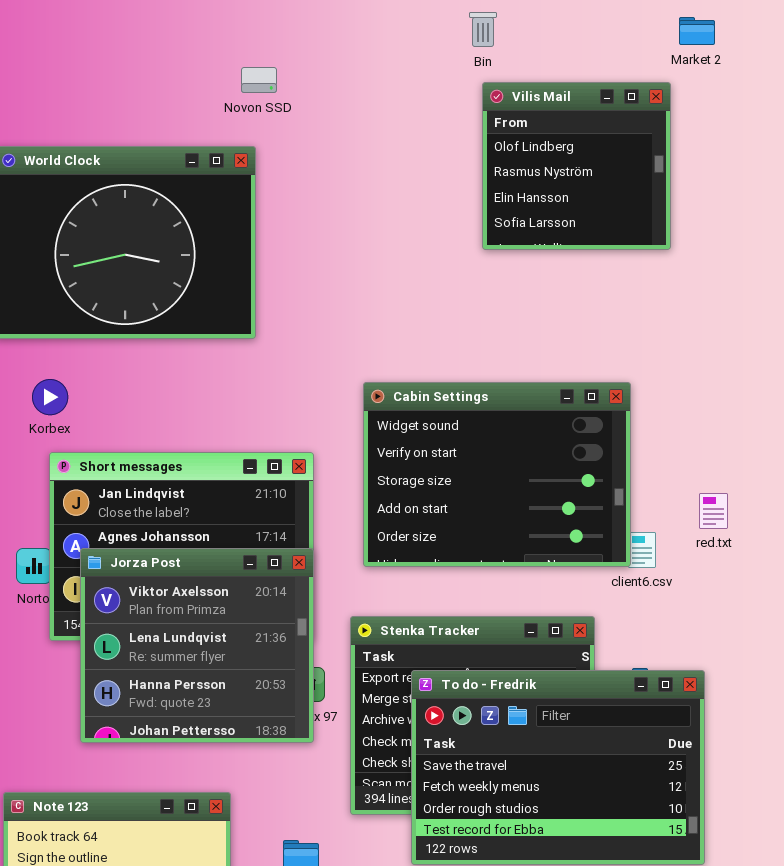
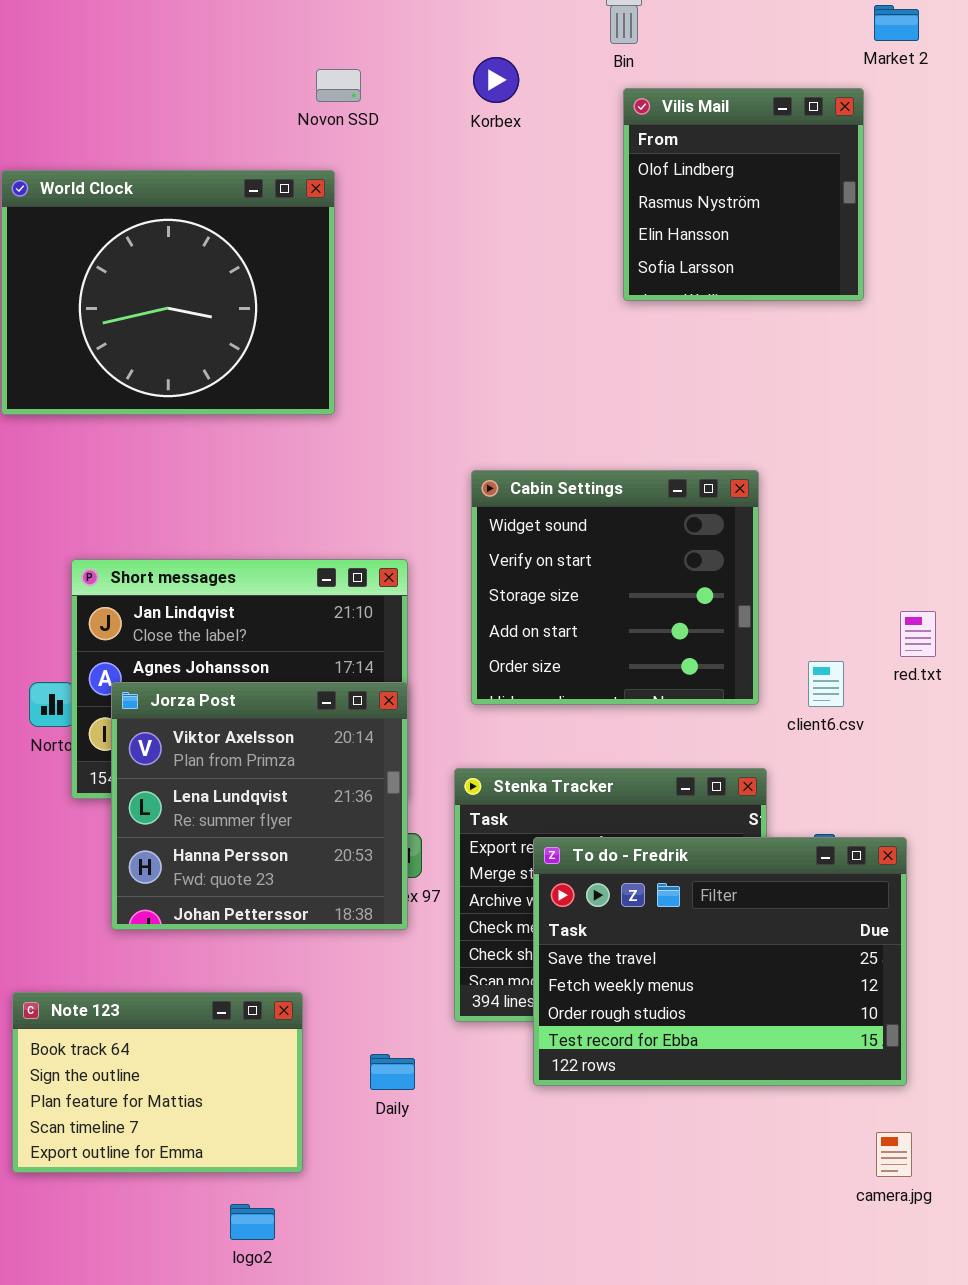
Korbex: [32,379,68,415] -> [473,57,519,103], moved
Cabin Settings: [363,382,631,567] -> [471,470,759,705], resized

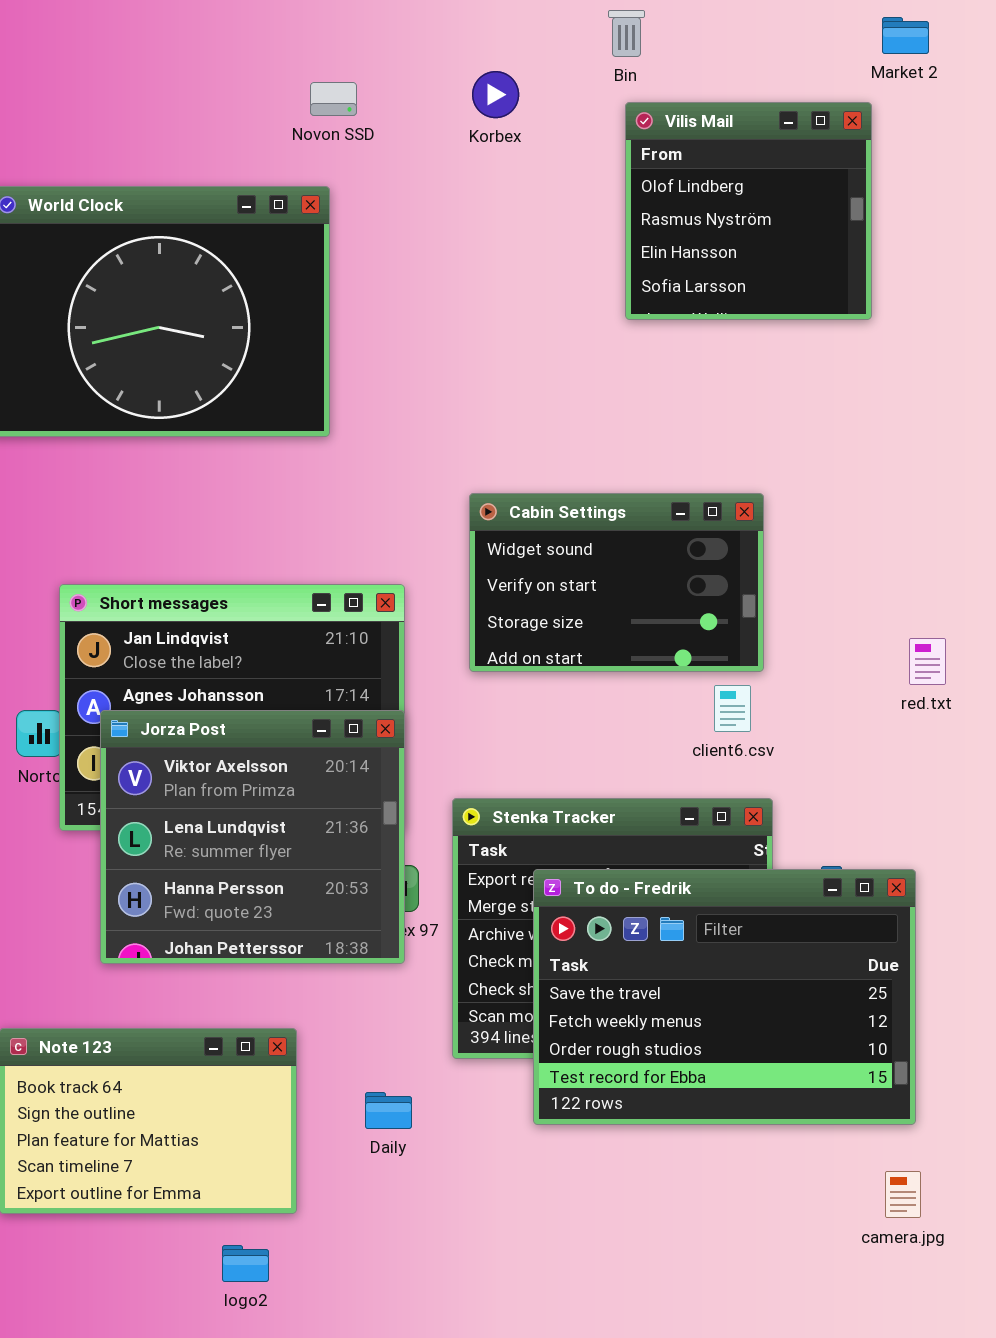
Cabin Settings: [471,470,759,705] -> [469,493,764,672], resized
client6.csv: [808,661,844,707] -> [714,685,751,732], moved

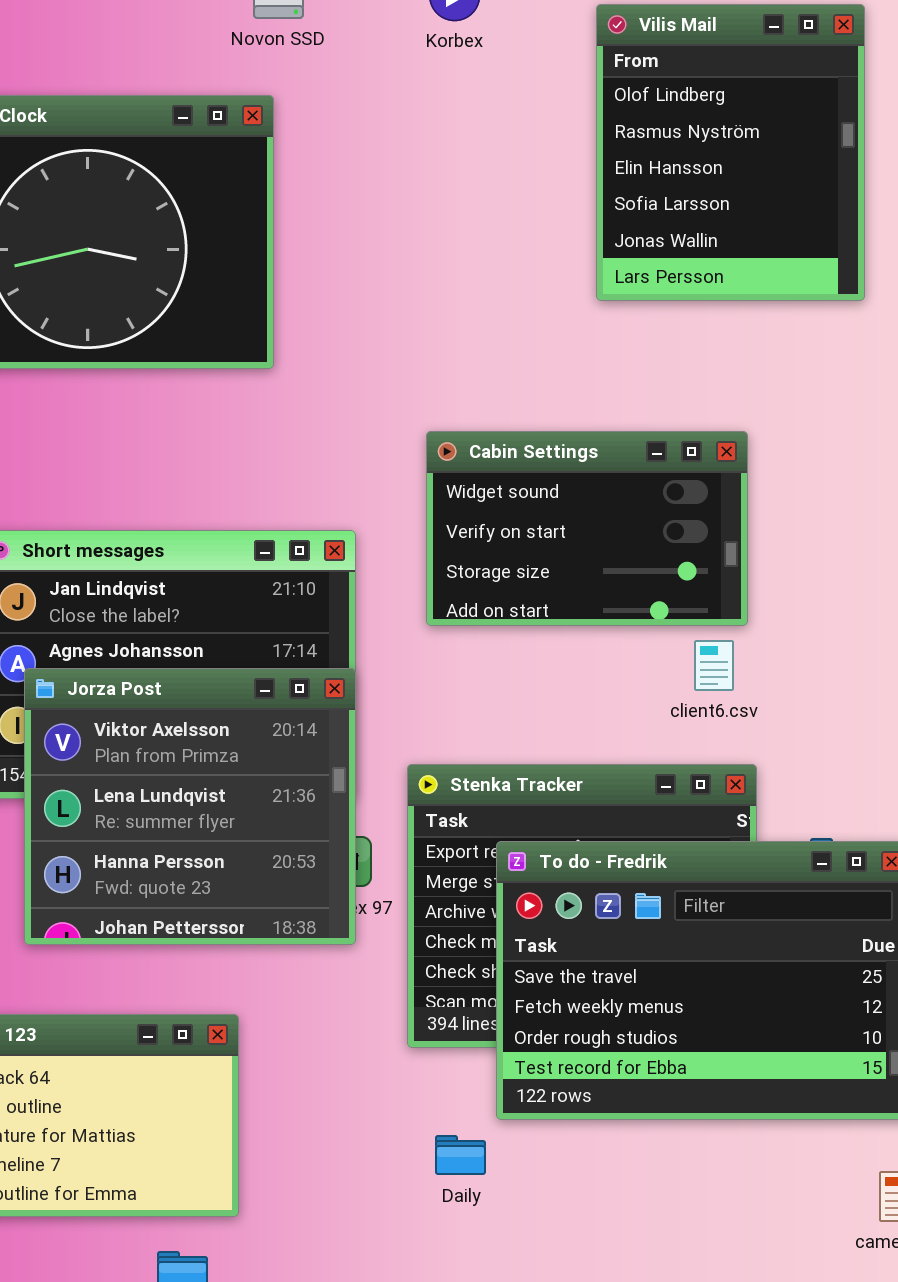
Vilis Mail: [625,102,872,320] -> [596,4,865,301], resized
Daily: [365,1092,412,1129] -> [435,1135,486,1175], moved

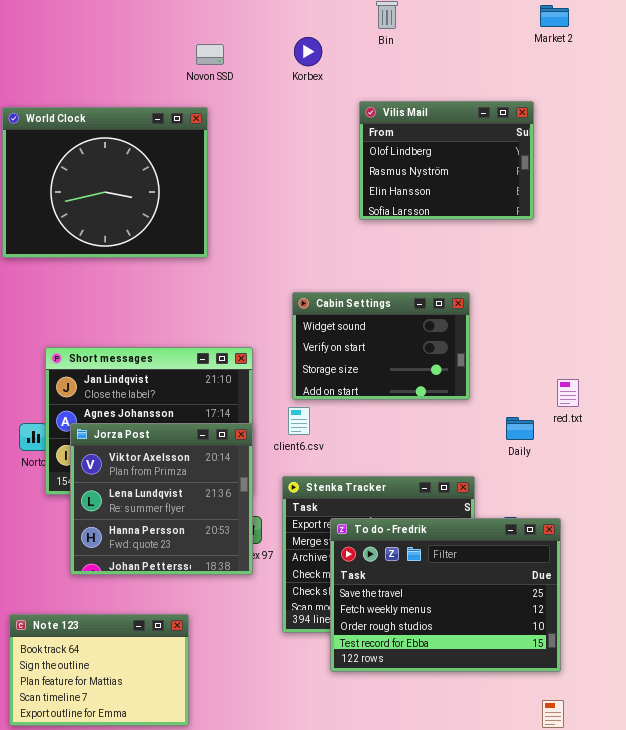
Vilis Mail: [596,4,865,301] -> [359,101,534,220], resized
client6.csv: [694,640,734,691] -> [288,407,310,435], moved
Daily: [435,1135,486,1175] -> [506,417,534,440], moved

